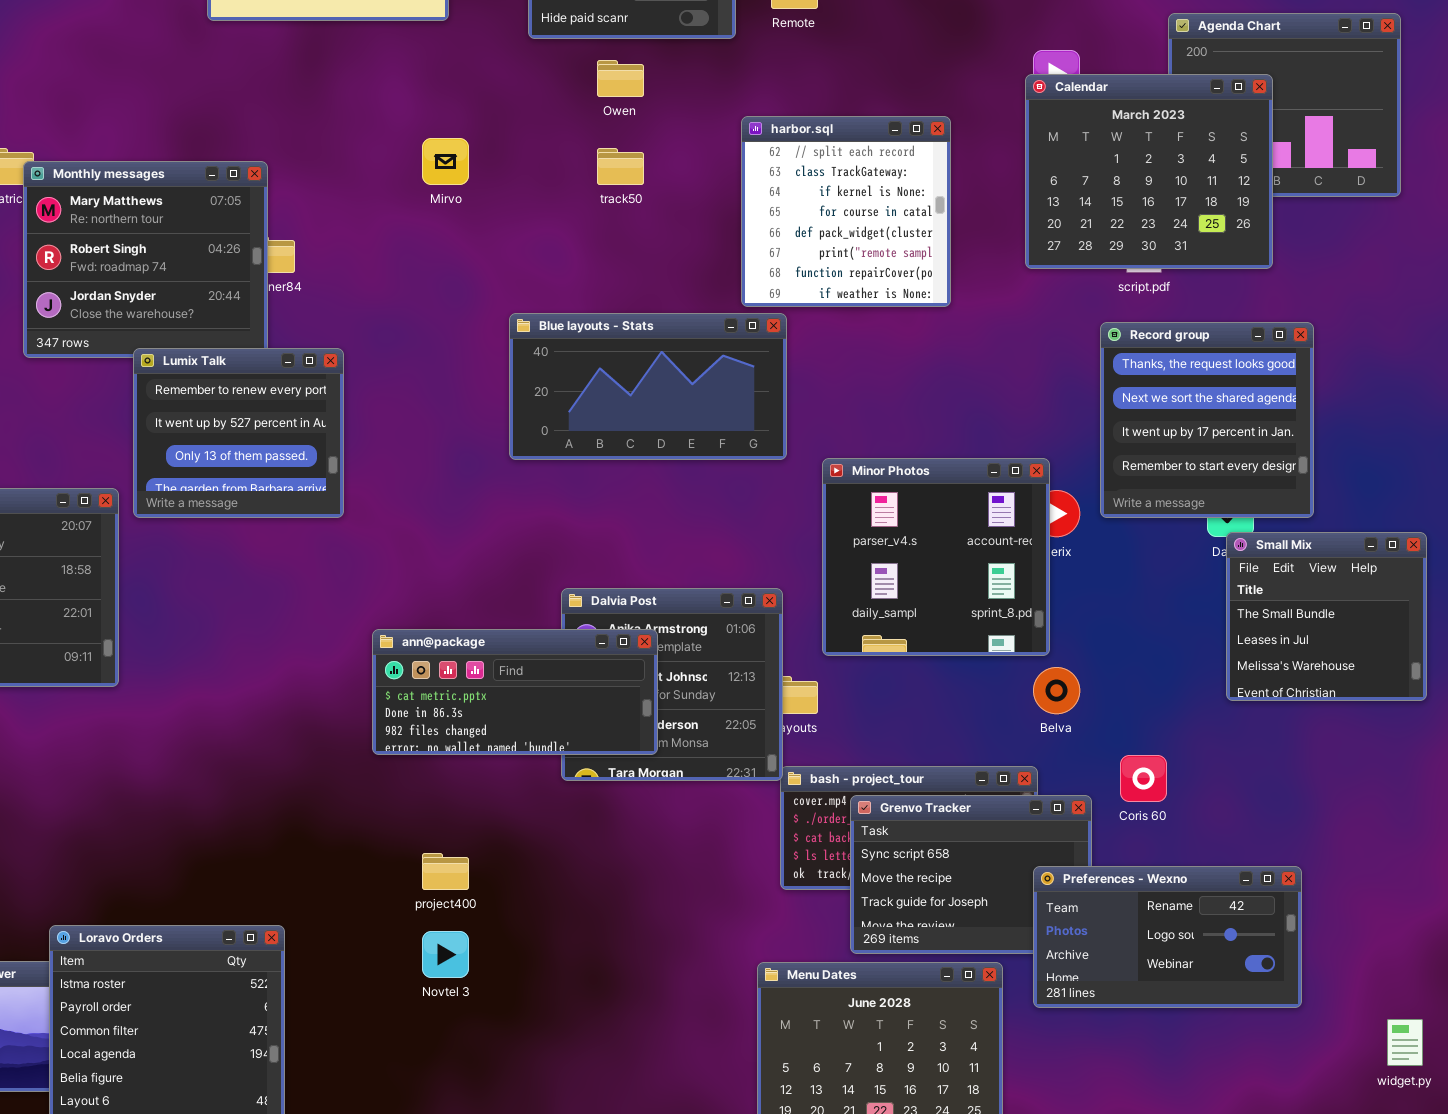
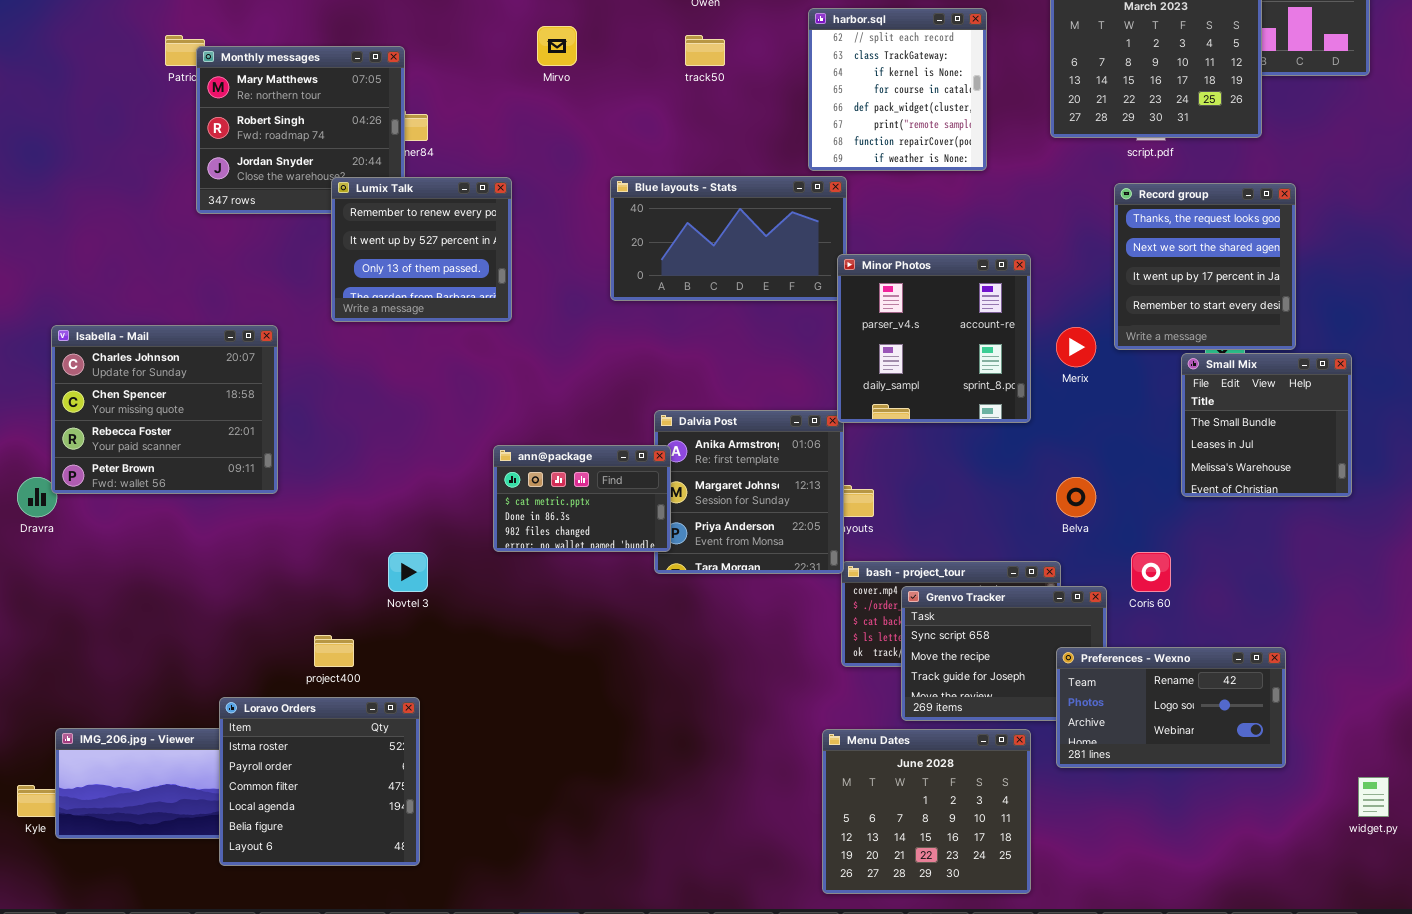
Lumix Talk: [133,348,344,518] -> [331,177,512,322], moved
Minor Photos: [822,458,1050,656] -> [837,254,1031,423], moved
Small Mix: [1226,532,1427,701] -> [1181,353,1352,497], moved
ann@package: [372,629,658,755] -> [493,445,671,552], resized
project400: [422,853,469,890] -> [314,635,354,667], moved
Novtel 3: [422,931,469,978] -> [388,552,428,592], moved

